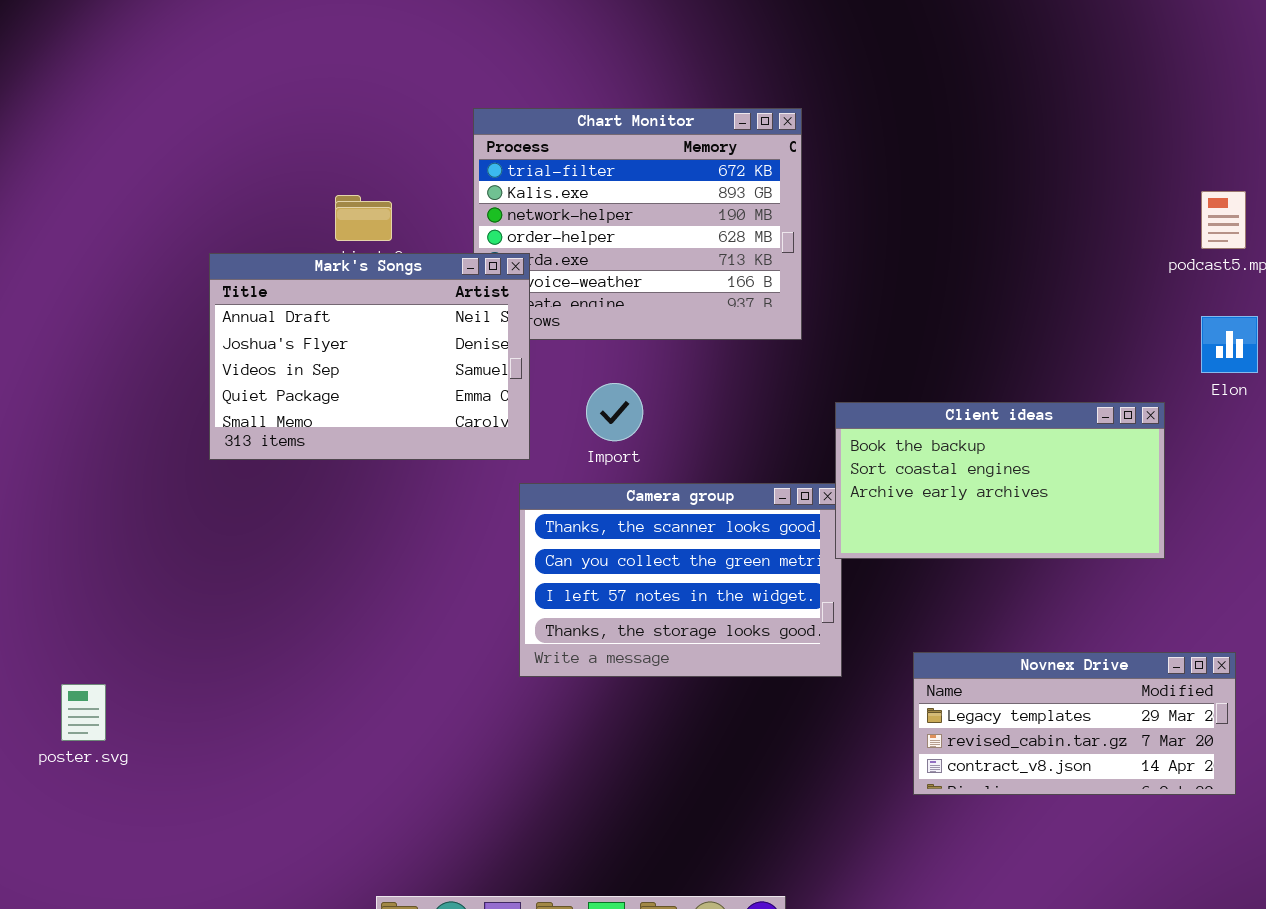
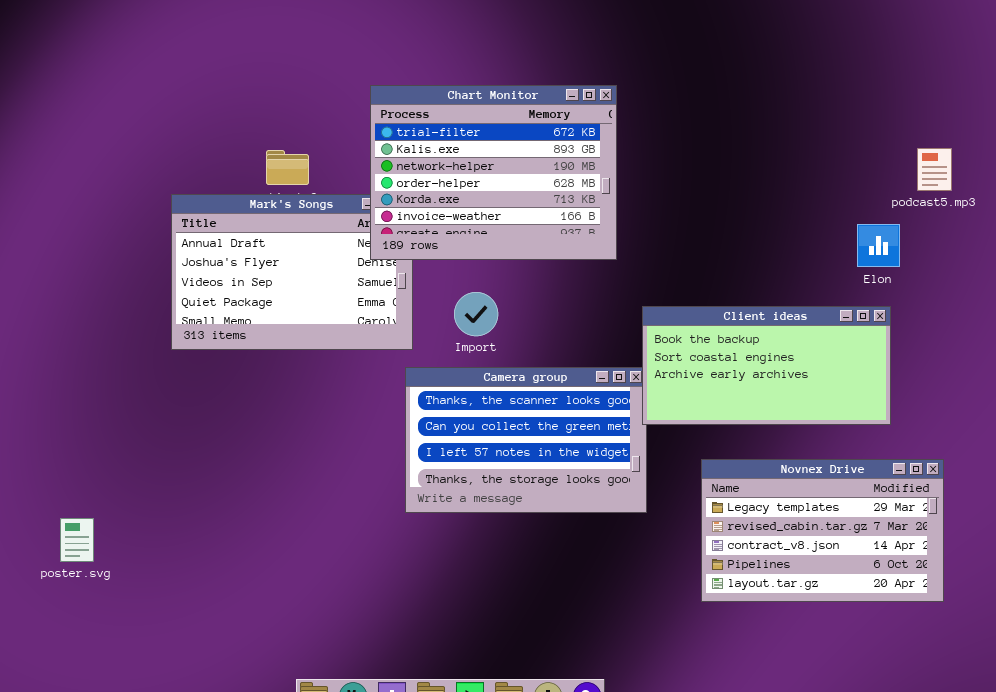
Chart Monitor: [473,108,802,340] -> [370,85,617,260], raised
Elon: [1201,316,1258,373] -> [857,224,900,267], moved
Novnex Drive: [913,652,1236,795] -> [701,459,944,602], resized

